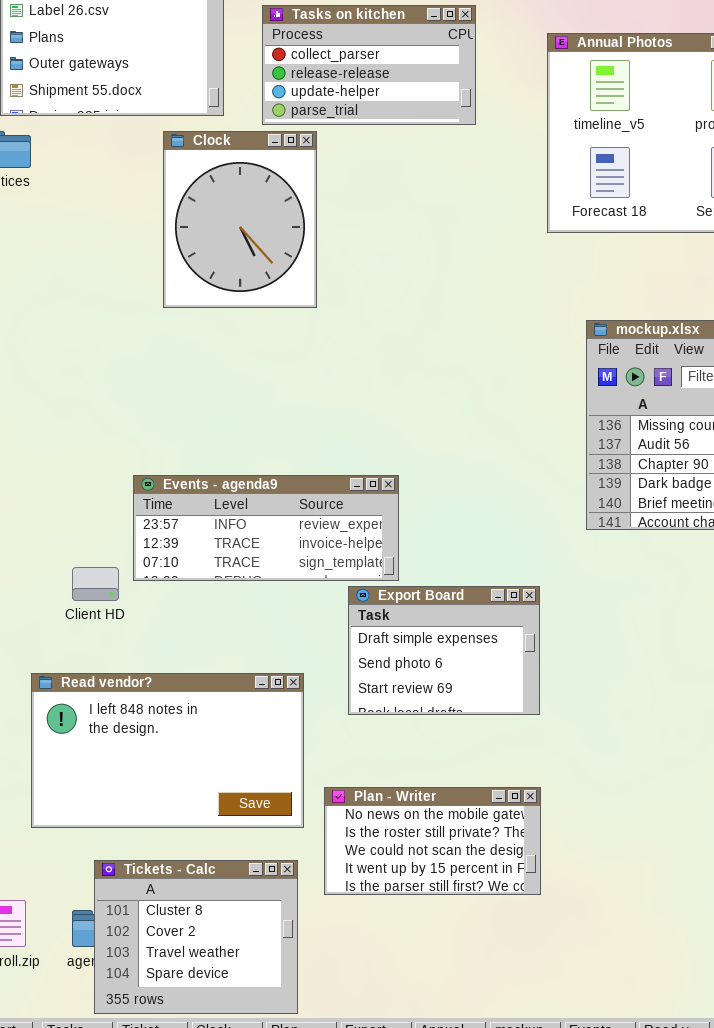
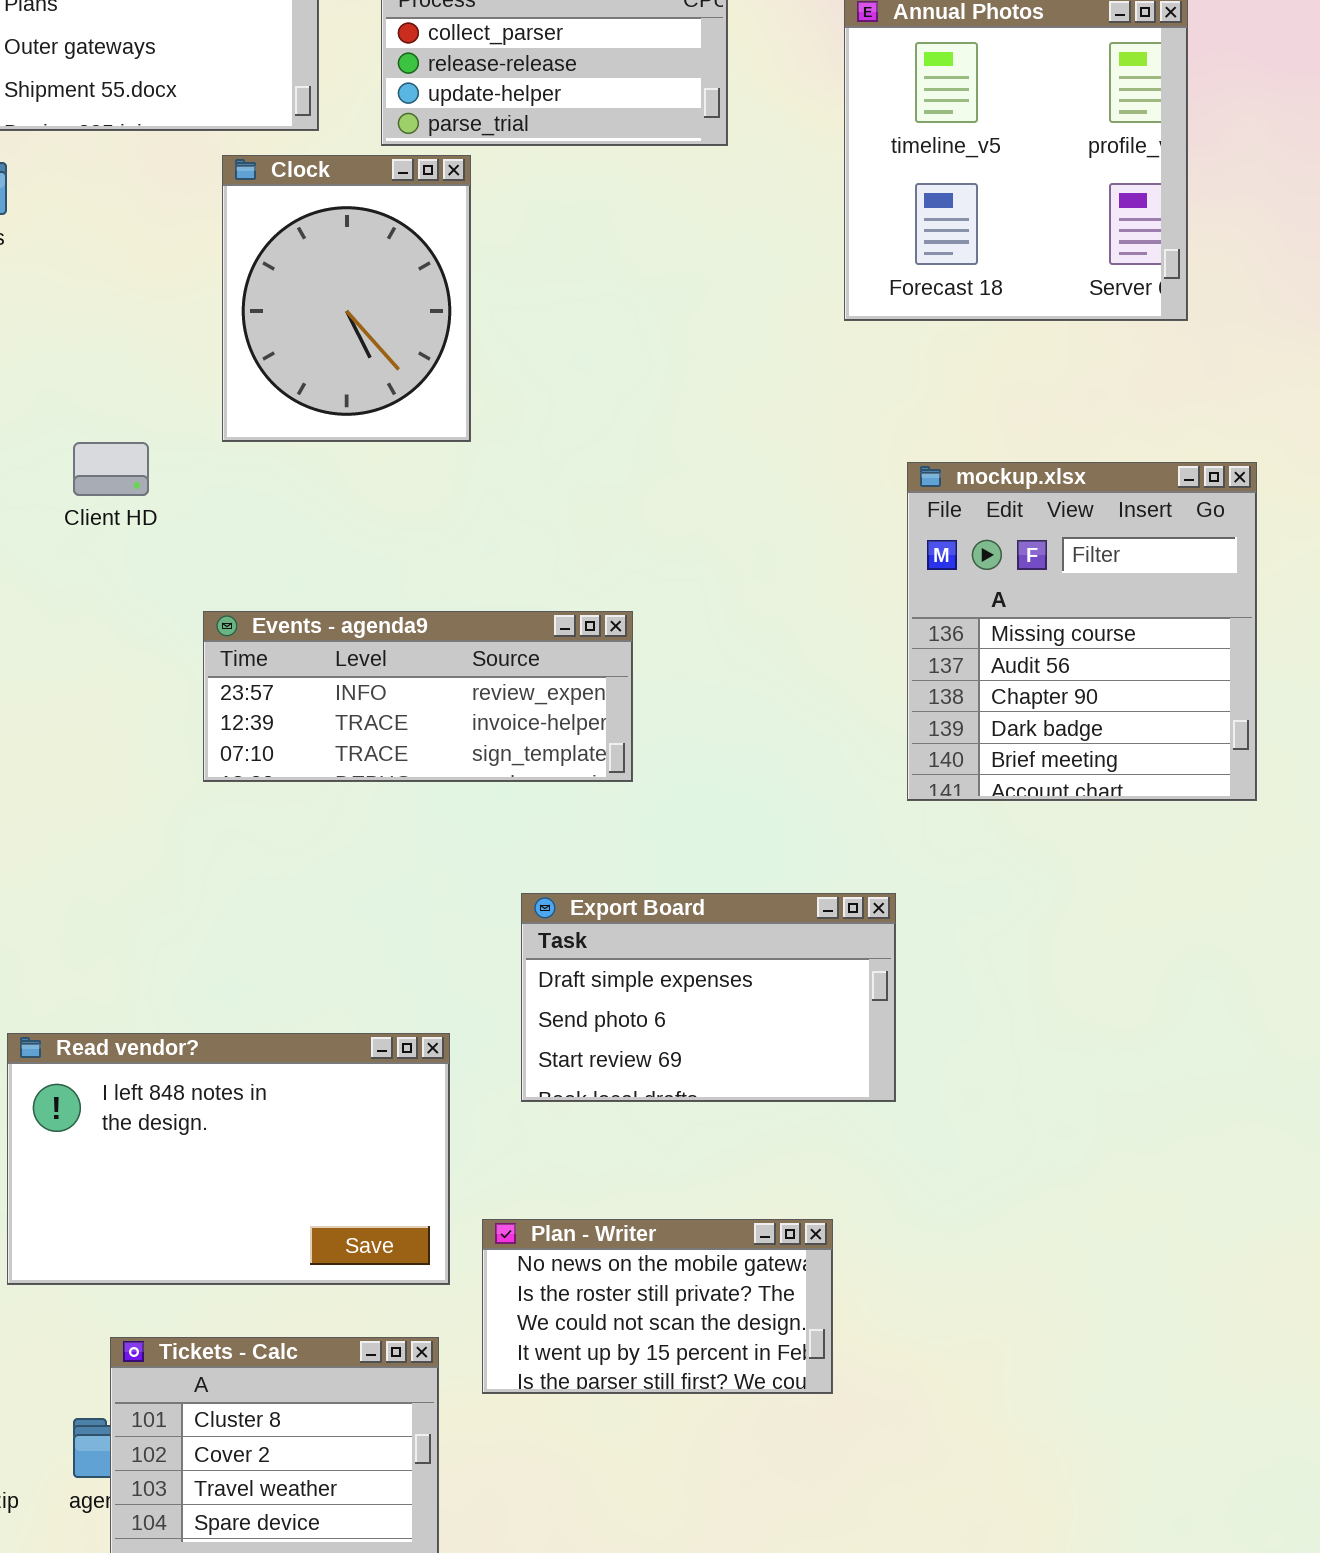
Events - agenda9: [133,475,399,581] -> [203,611,633,782], moved
Client HD: [72,567,119,601] -> [73,442,149,496], moved
Export Board: [348,586,540,715] -> [521,893,896,1102], resized

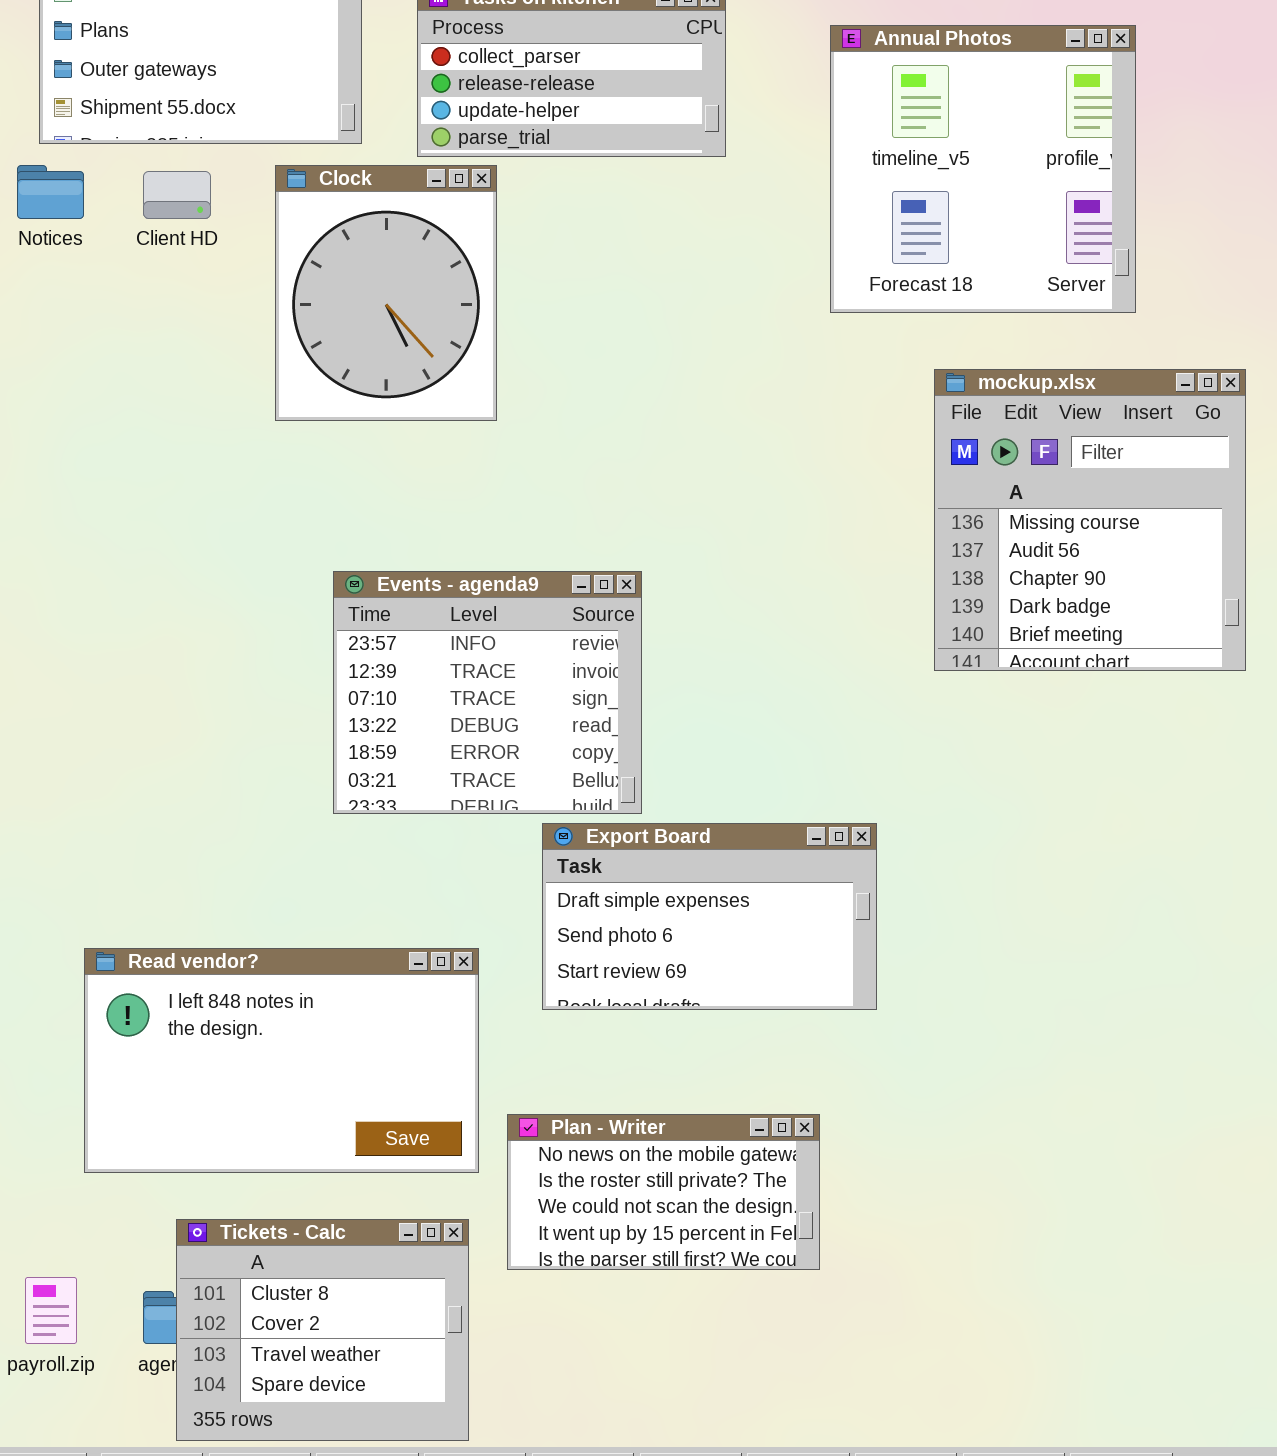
Client HD: [73,442,149,496] -> [143,171,211,219], moved
mockup.xlsx: [907,462,1257,801] -> [934,369,1246,671], moved
Events - agenda9: [203,611,633,782] -> [333,571,642,814], resized

